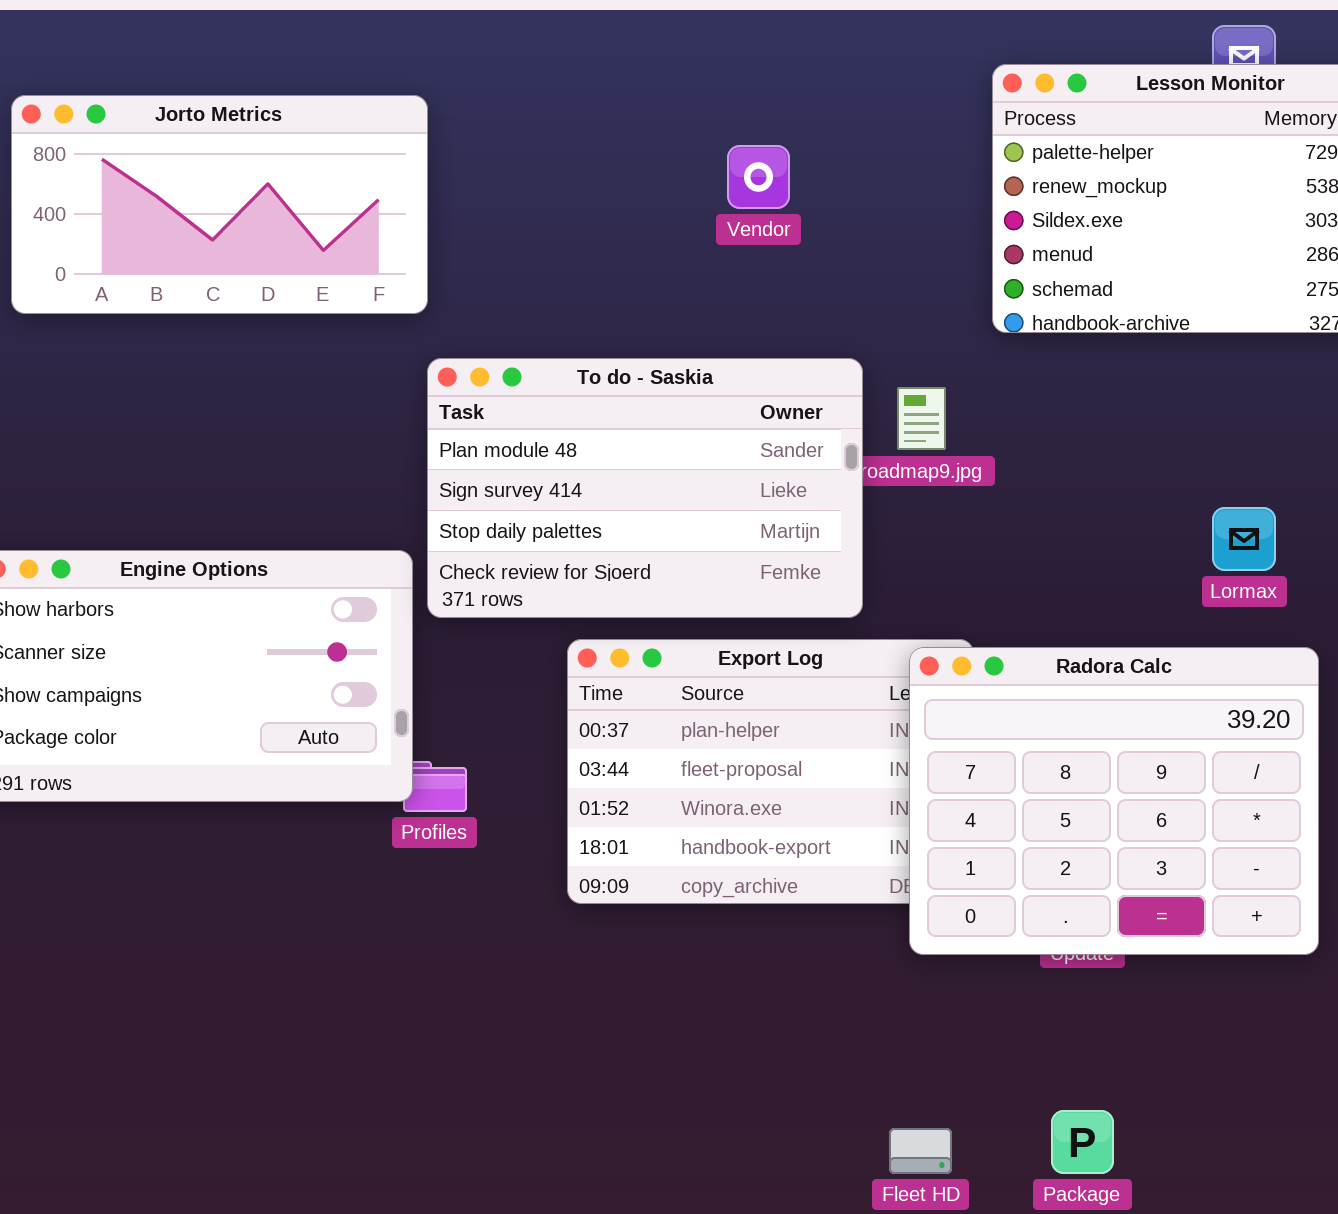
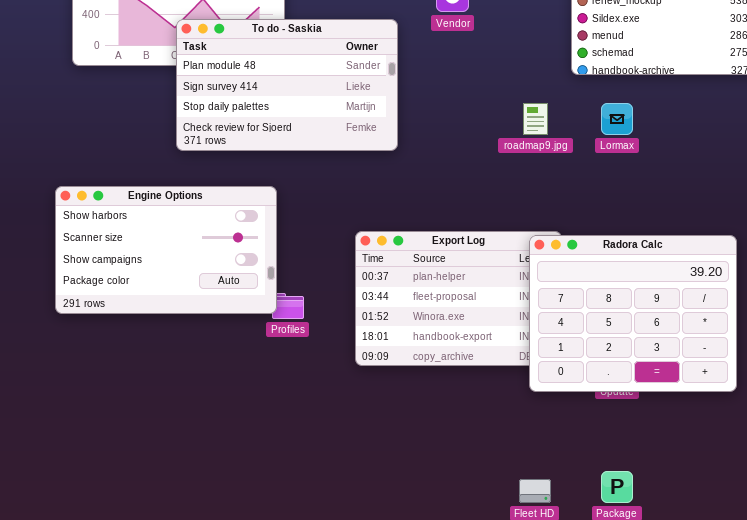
To do - Saskia: [427,358,863,618] -> [176,19,398,151], moved
Lormax: [1212,507,1276,571] -> [601,103,633,135], moved

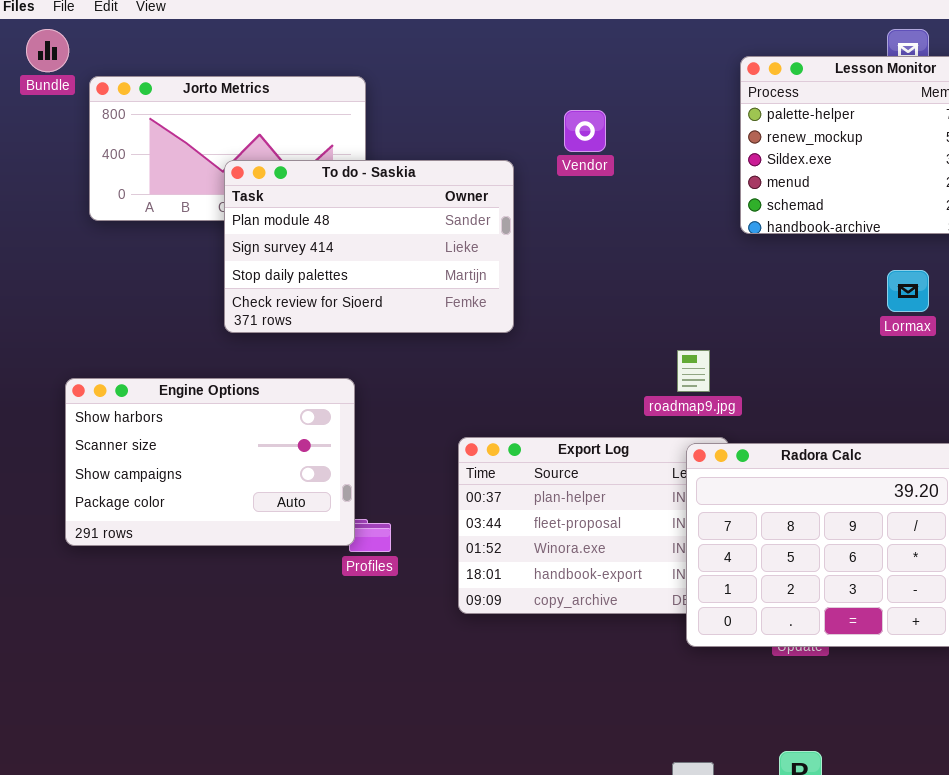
roadmap9.jpg: [523,103,548,135] -> [677,350,710,392], moved
Lormax: [601,103,633,135] -> [887,270,929,312], moved

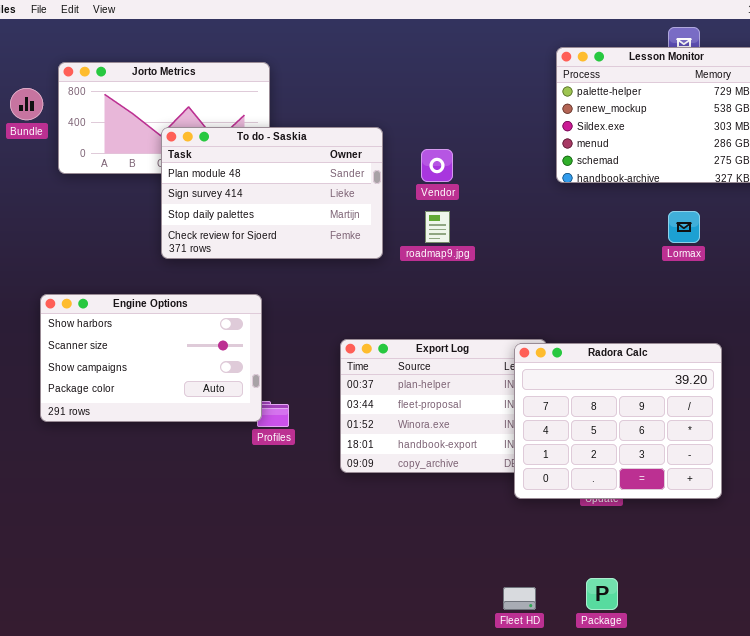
Bundle: [26,29,69,72] -> [10,88,43,120], moved
Vendor: [564,110,606,152] -> [421,149,453,182], moved
roadmap9.jpg: [677,350,710,392] -> [425,211,450,243], moved

